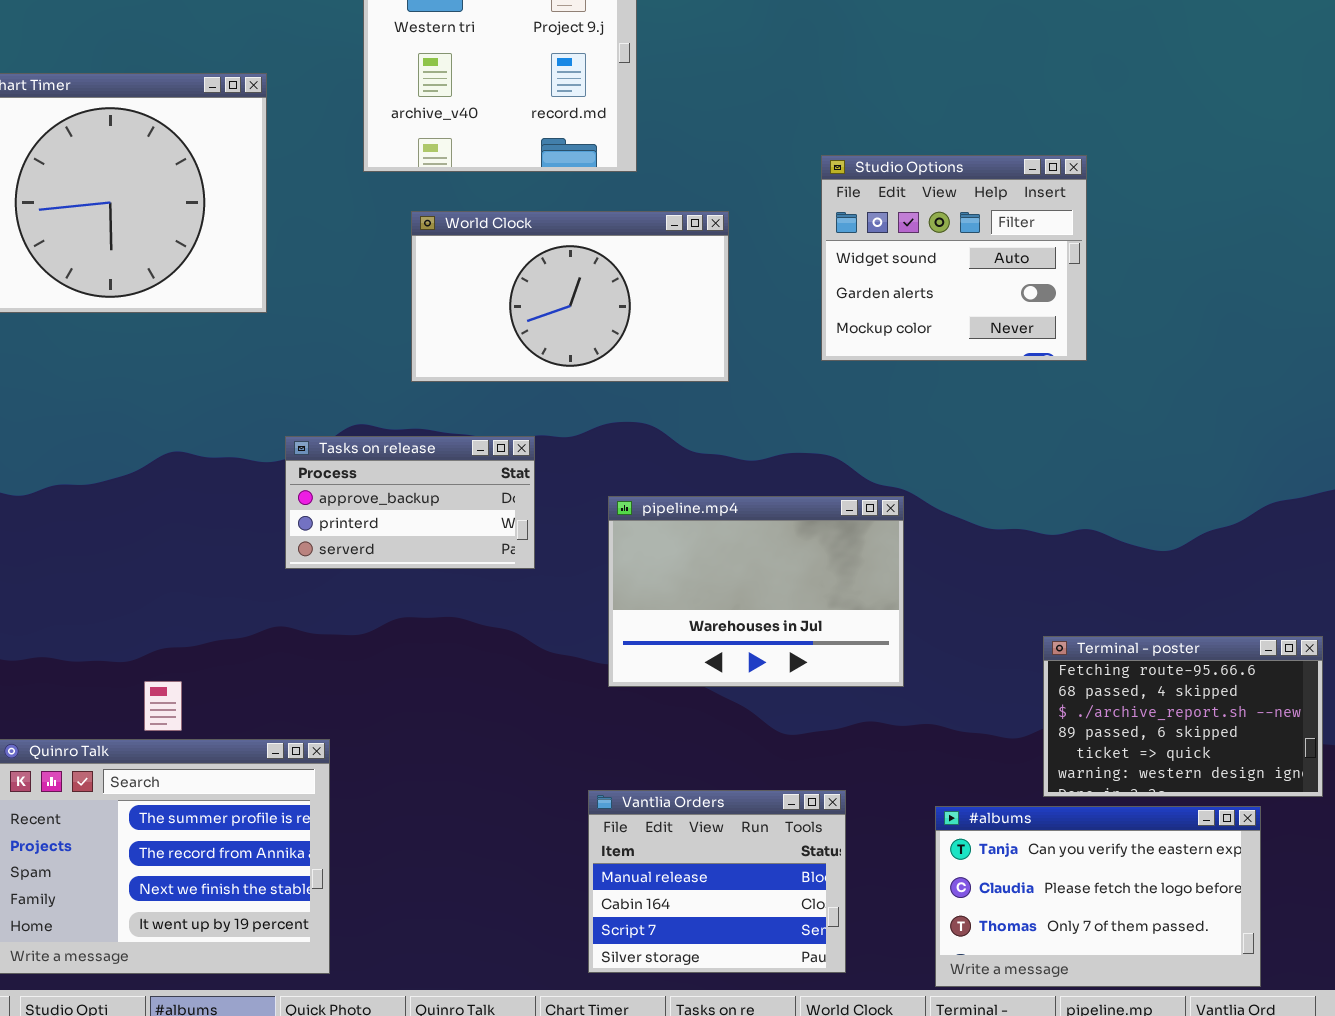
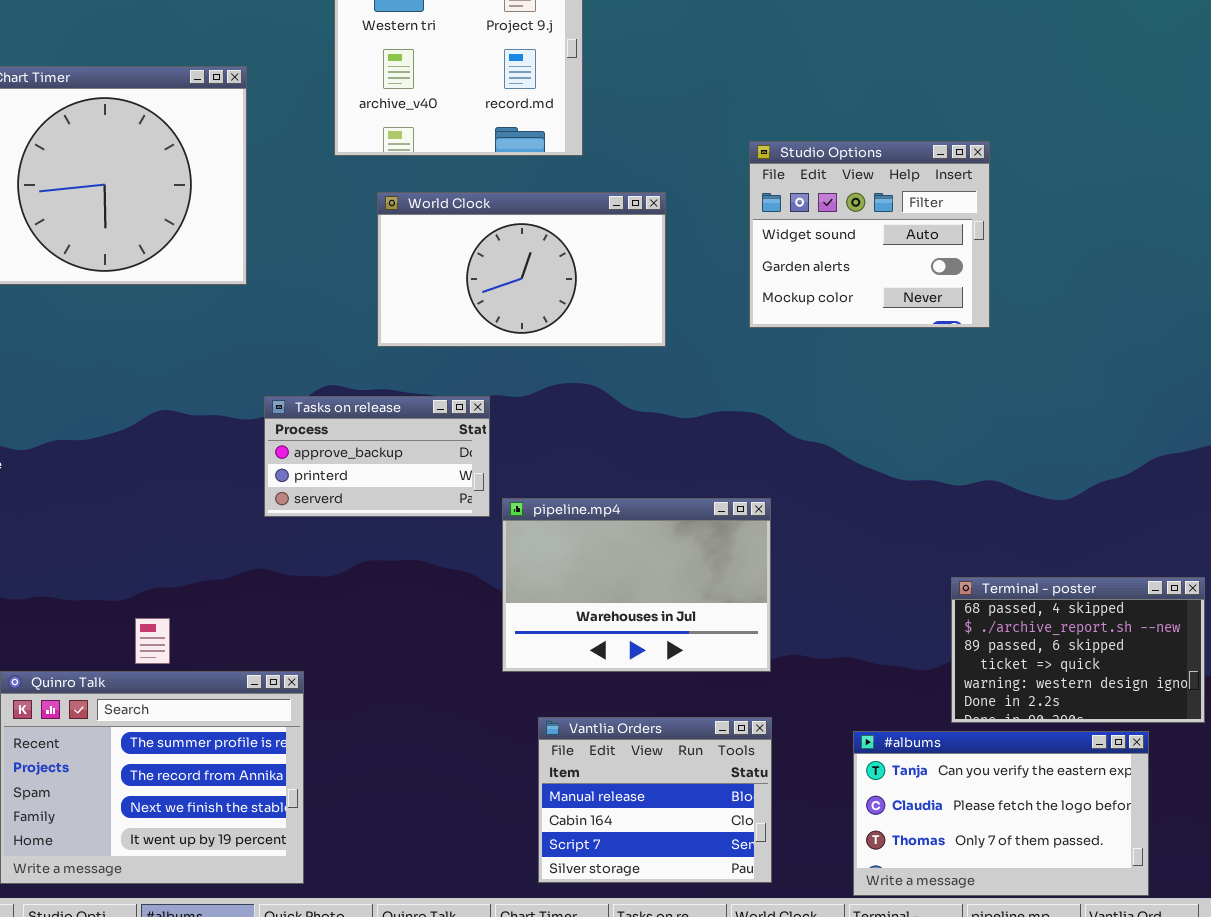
pipeline.mp4: [608,496,904,687] -> [502,498,771,672], moved
Terminal - poster: [1043,636,1323,797] -> [951,577,1205,723], scrolled down 1 row

